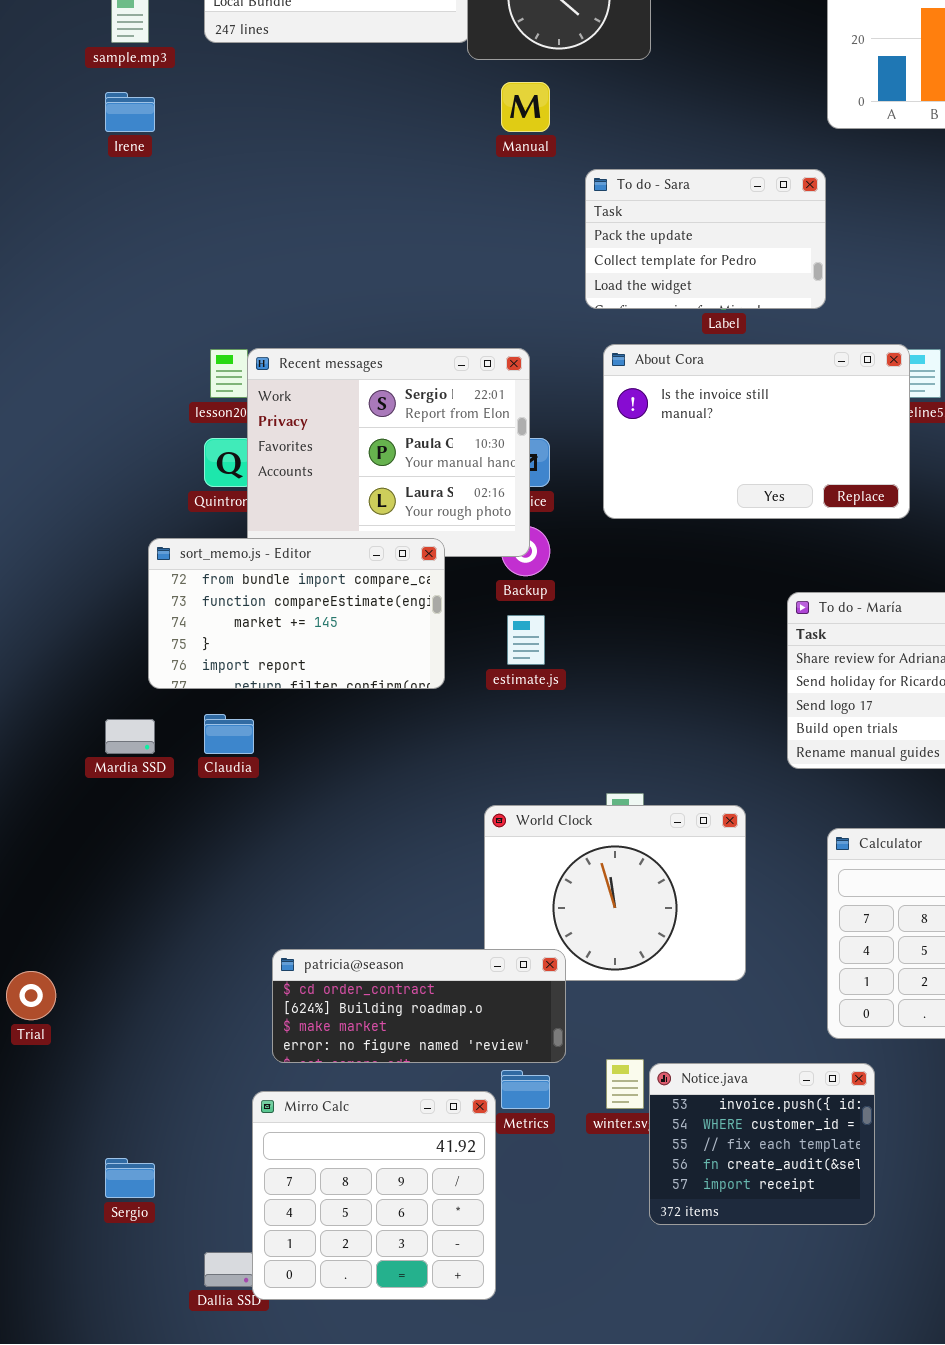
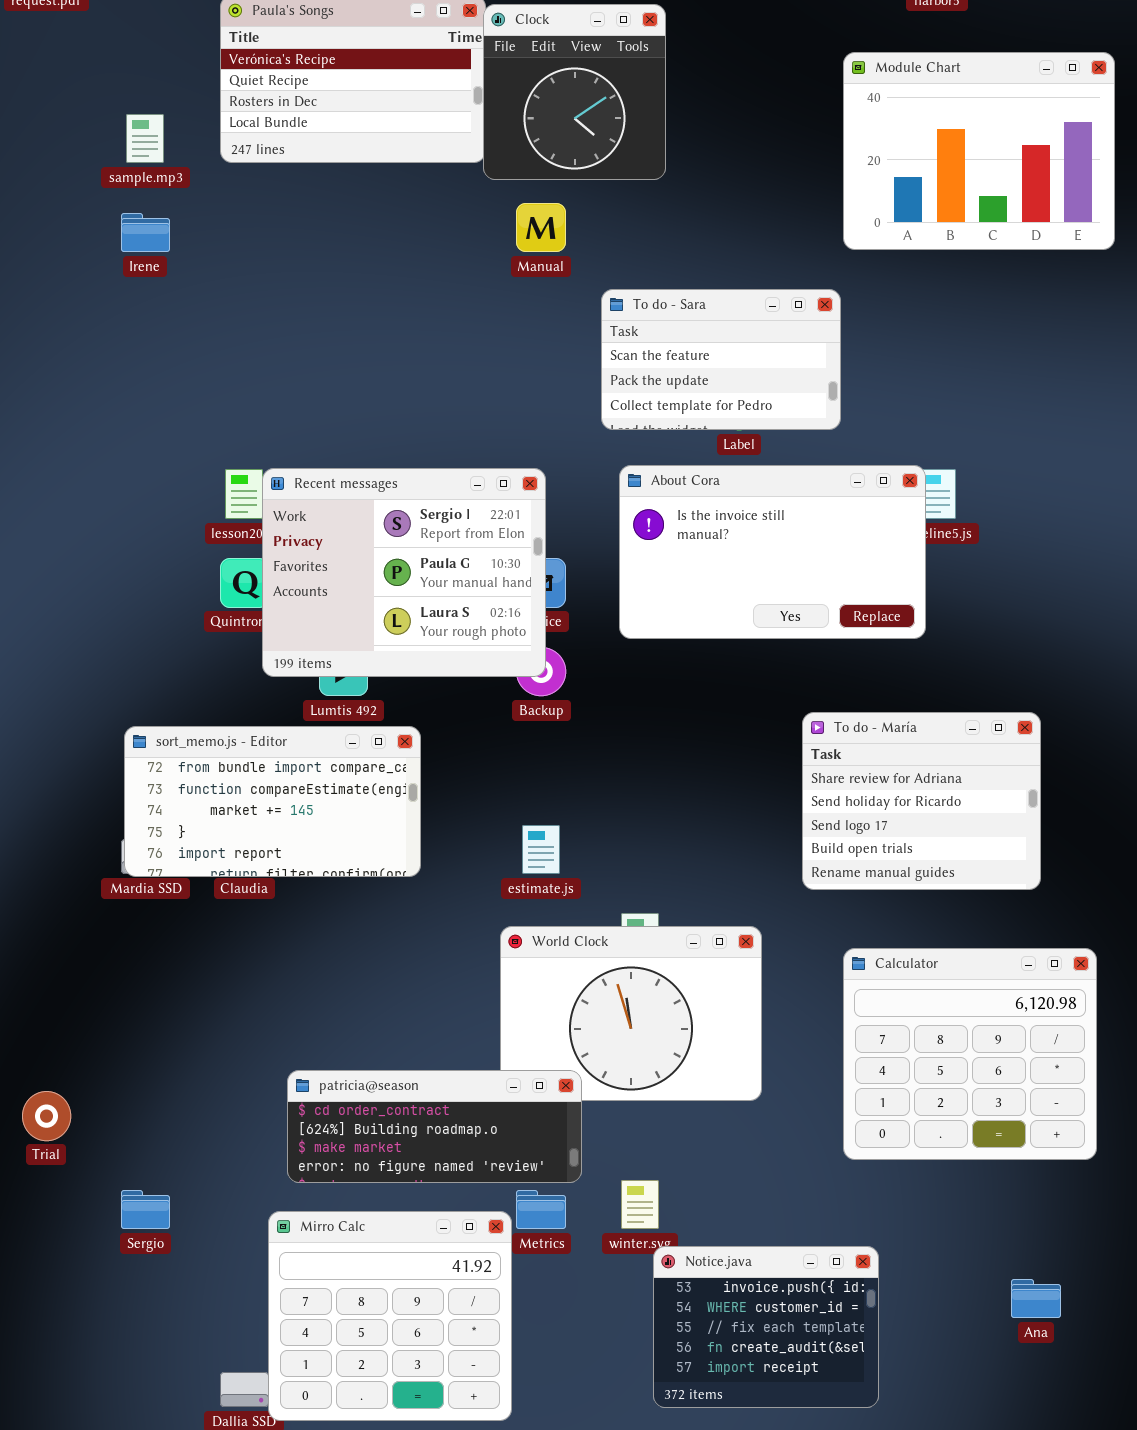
To do - Sara: [585,169,826,309] -> [601,289,841,430], scrolled up 1 row
sort_memo.js - Editor: [148,538,445,689] -> [124,726,421,877], moved
estimate.js: [507,615,545,665] -> [522,825,560,874], moved
Notice.java: [649,1063,875,1225] -> [653,1246,879,1408], moved
Sergio: [105,1158,155,1198] -> [121,1190,170,1229], moved

